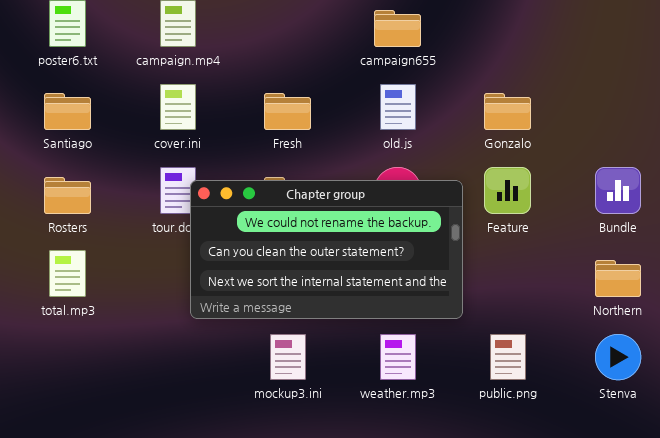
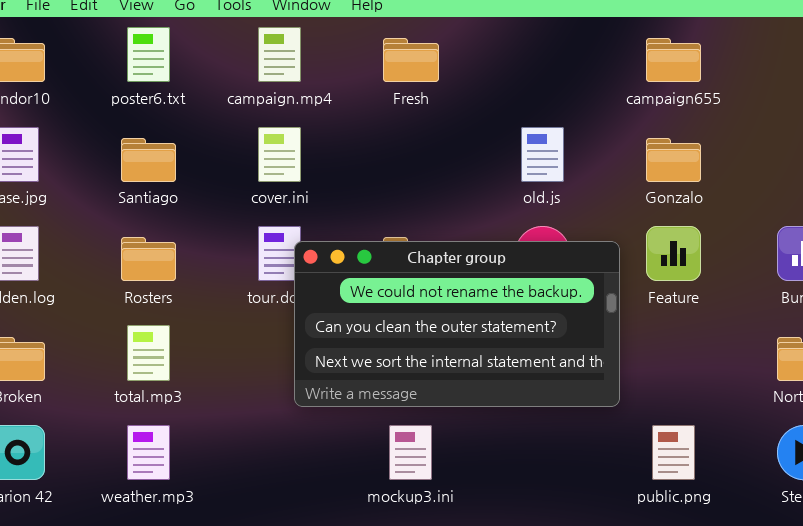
campaign655: [374,10,421,47] -> [646,38,701,82], moved
Fresh: [264,93,311,130] -> [383,38,439,82], moved
weather.mp3: [380,334,416,380] -> [127,425,170,480], moved

